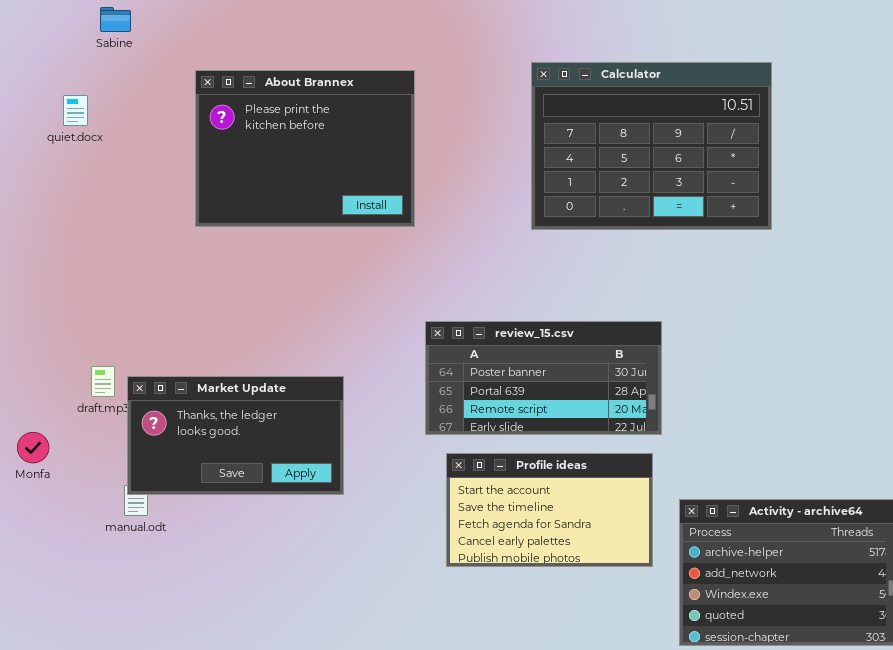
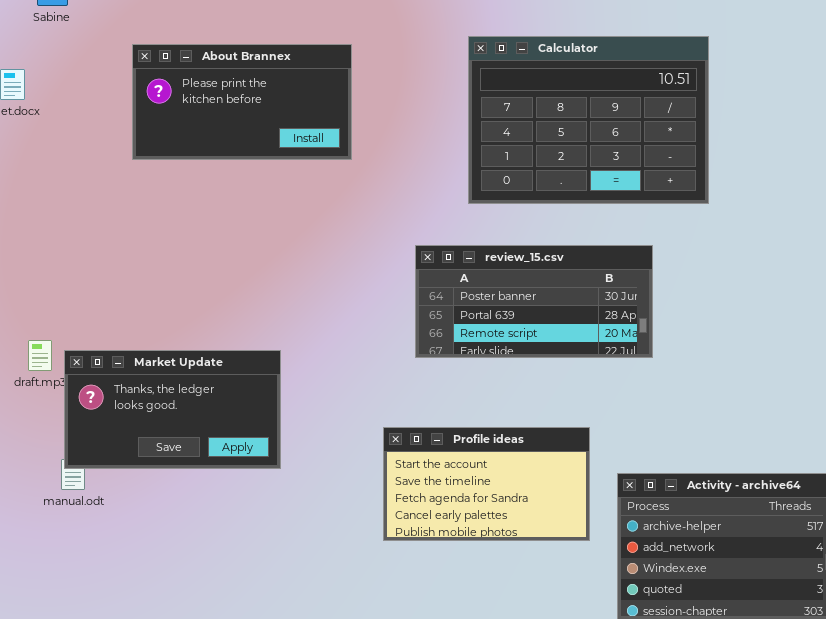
About Brannex: [195,70,415,227] -> [132,44,352,160], resized
review_15.csv: [425,321,662,435] -> [415,245,653,358], moved

